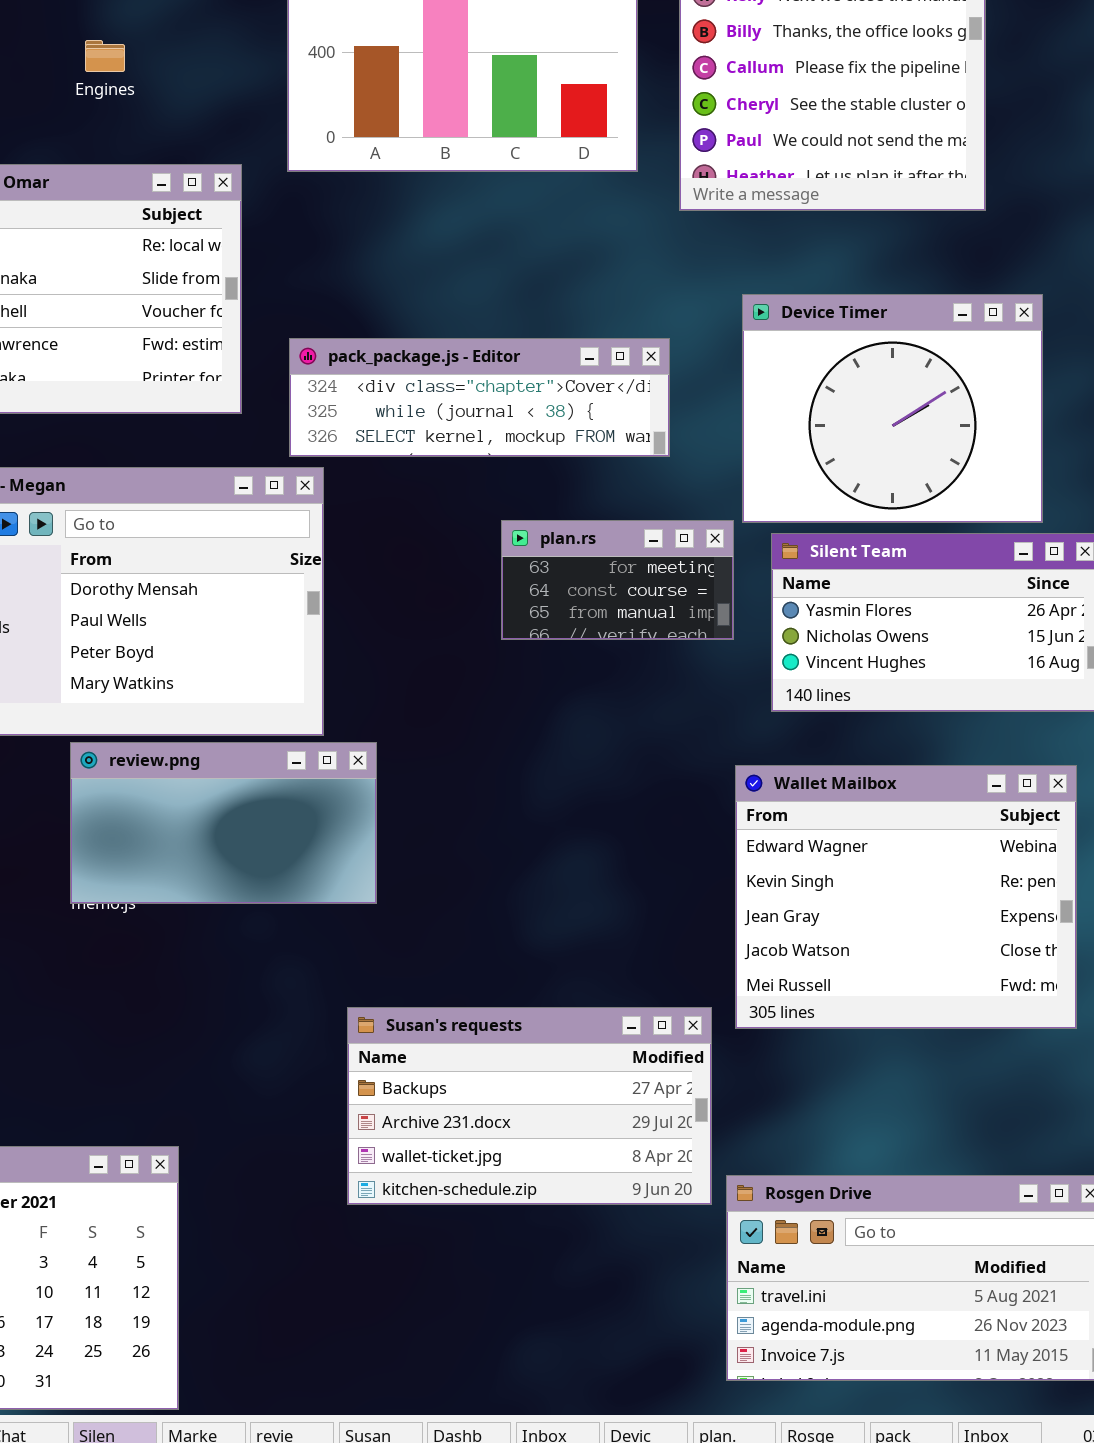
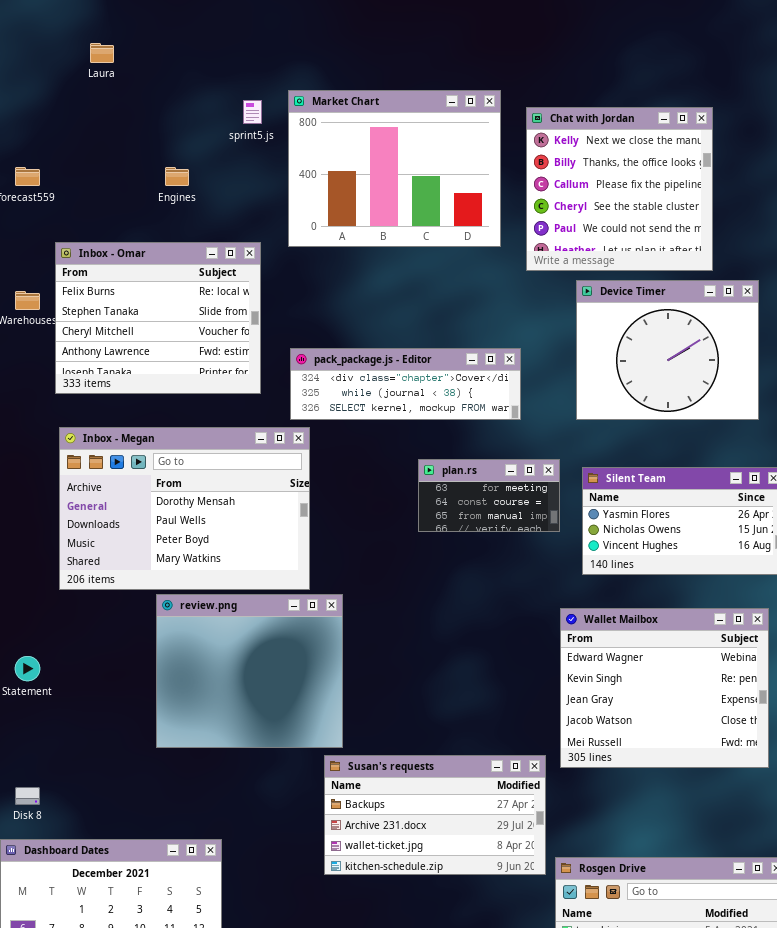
Device Timer: [742,294,1043,523] -> [576,280,759,420], moved
review.png: [70,742,377,904] -> [156,594,343,748], resized

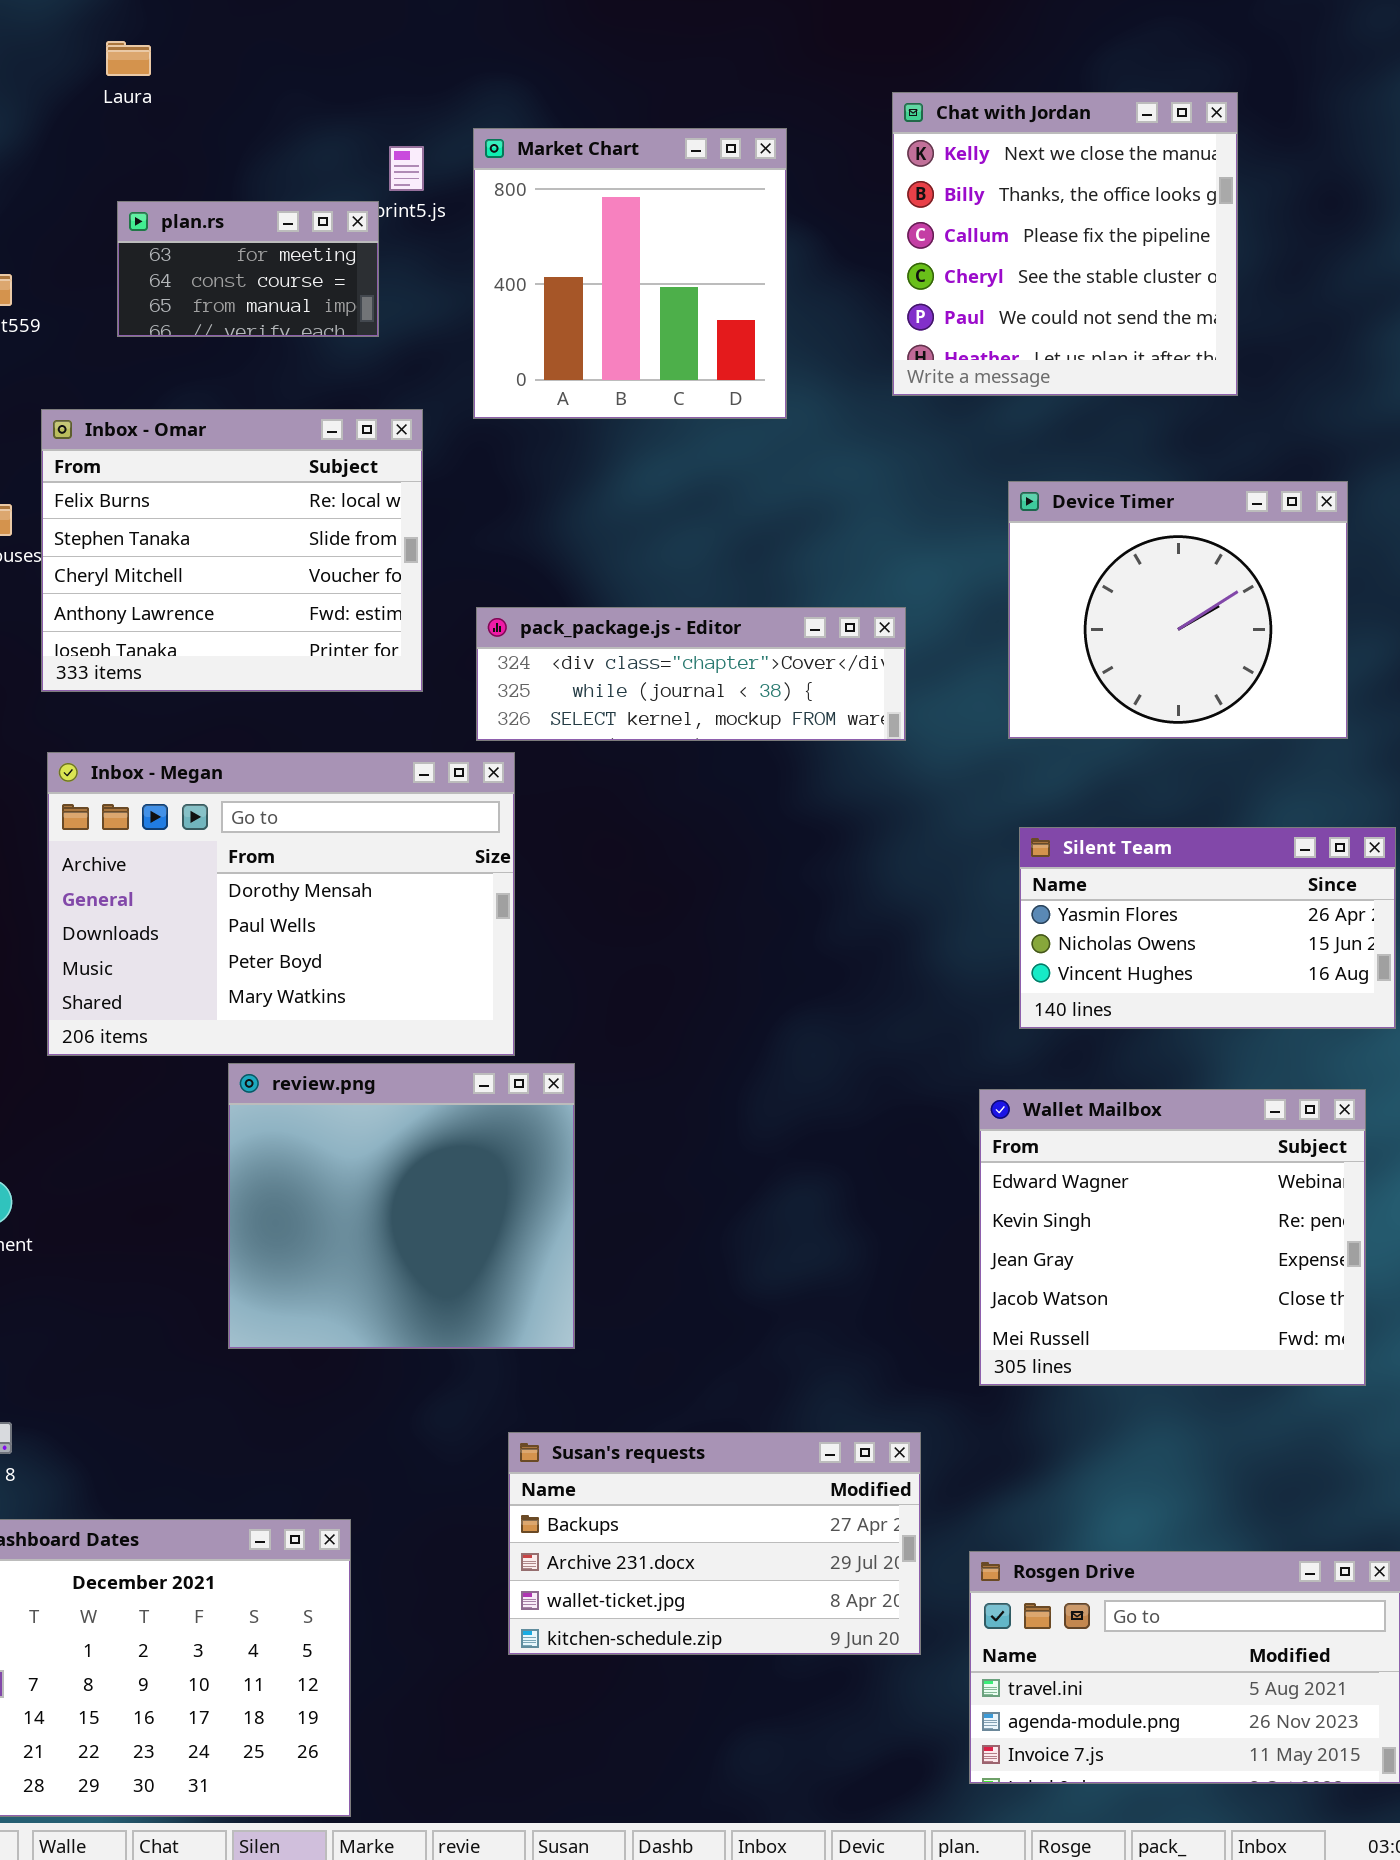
Market Chart: [288,90,501,247] -> [473,128,787,419], resized
Chat with Jordan: [526,107,713,271] -> [892,92,1238,396], moved
plan.rs: [418,459,560,532] -> [117,201,379,337], moved
Susan's requests: [324,755,546,875] -> [508,1432,921,1655], moved

